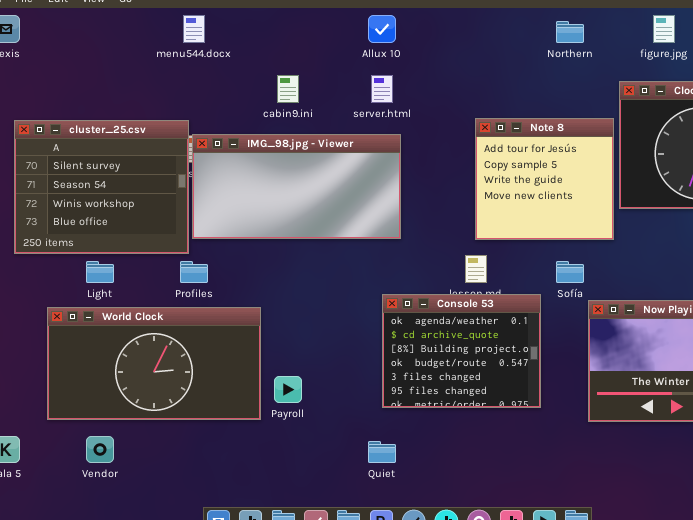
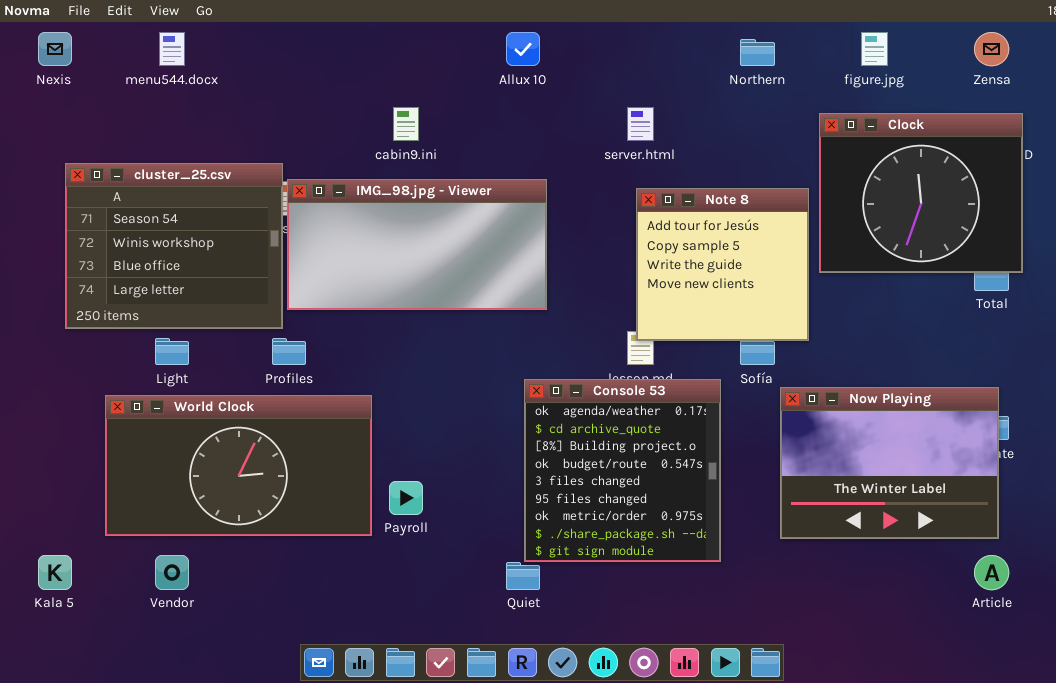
menu544.docx: [183,15,205,43] -> [159,32,185,66], moved
server.html: [371,75,393,103] -> [627,107,654,141], moved
Note 8: [475,118,614,240] -> [636,188,809,341], moved
cluster_25.csv: [14,120,189,254] -> [65,163,283,329], scrolled down 1 row
Console 53: [382,294,541,408] -> [524,379,721,562], resized

